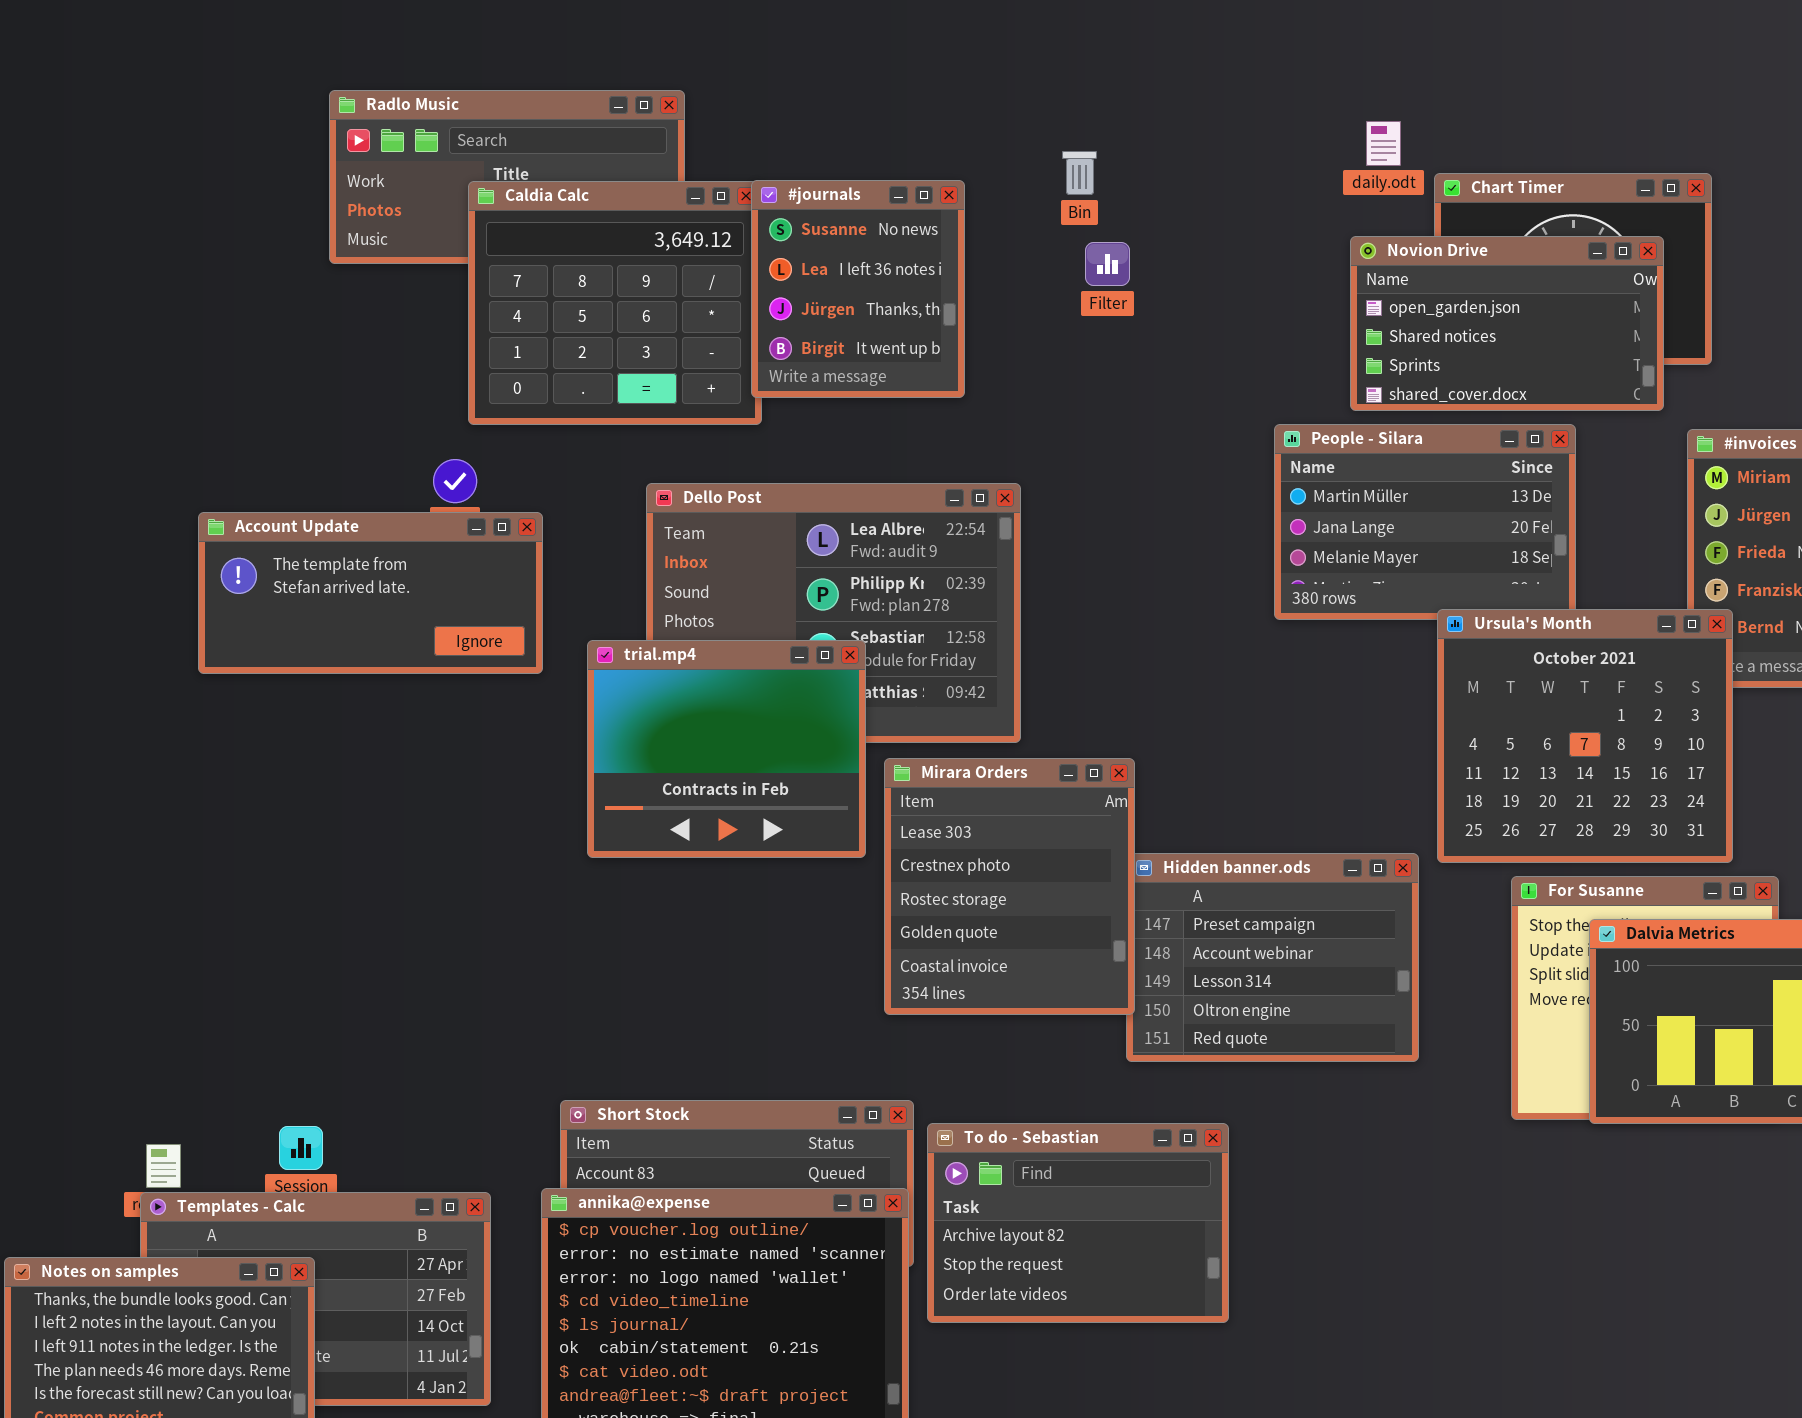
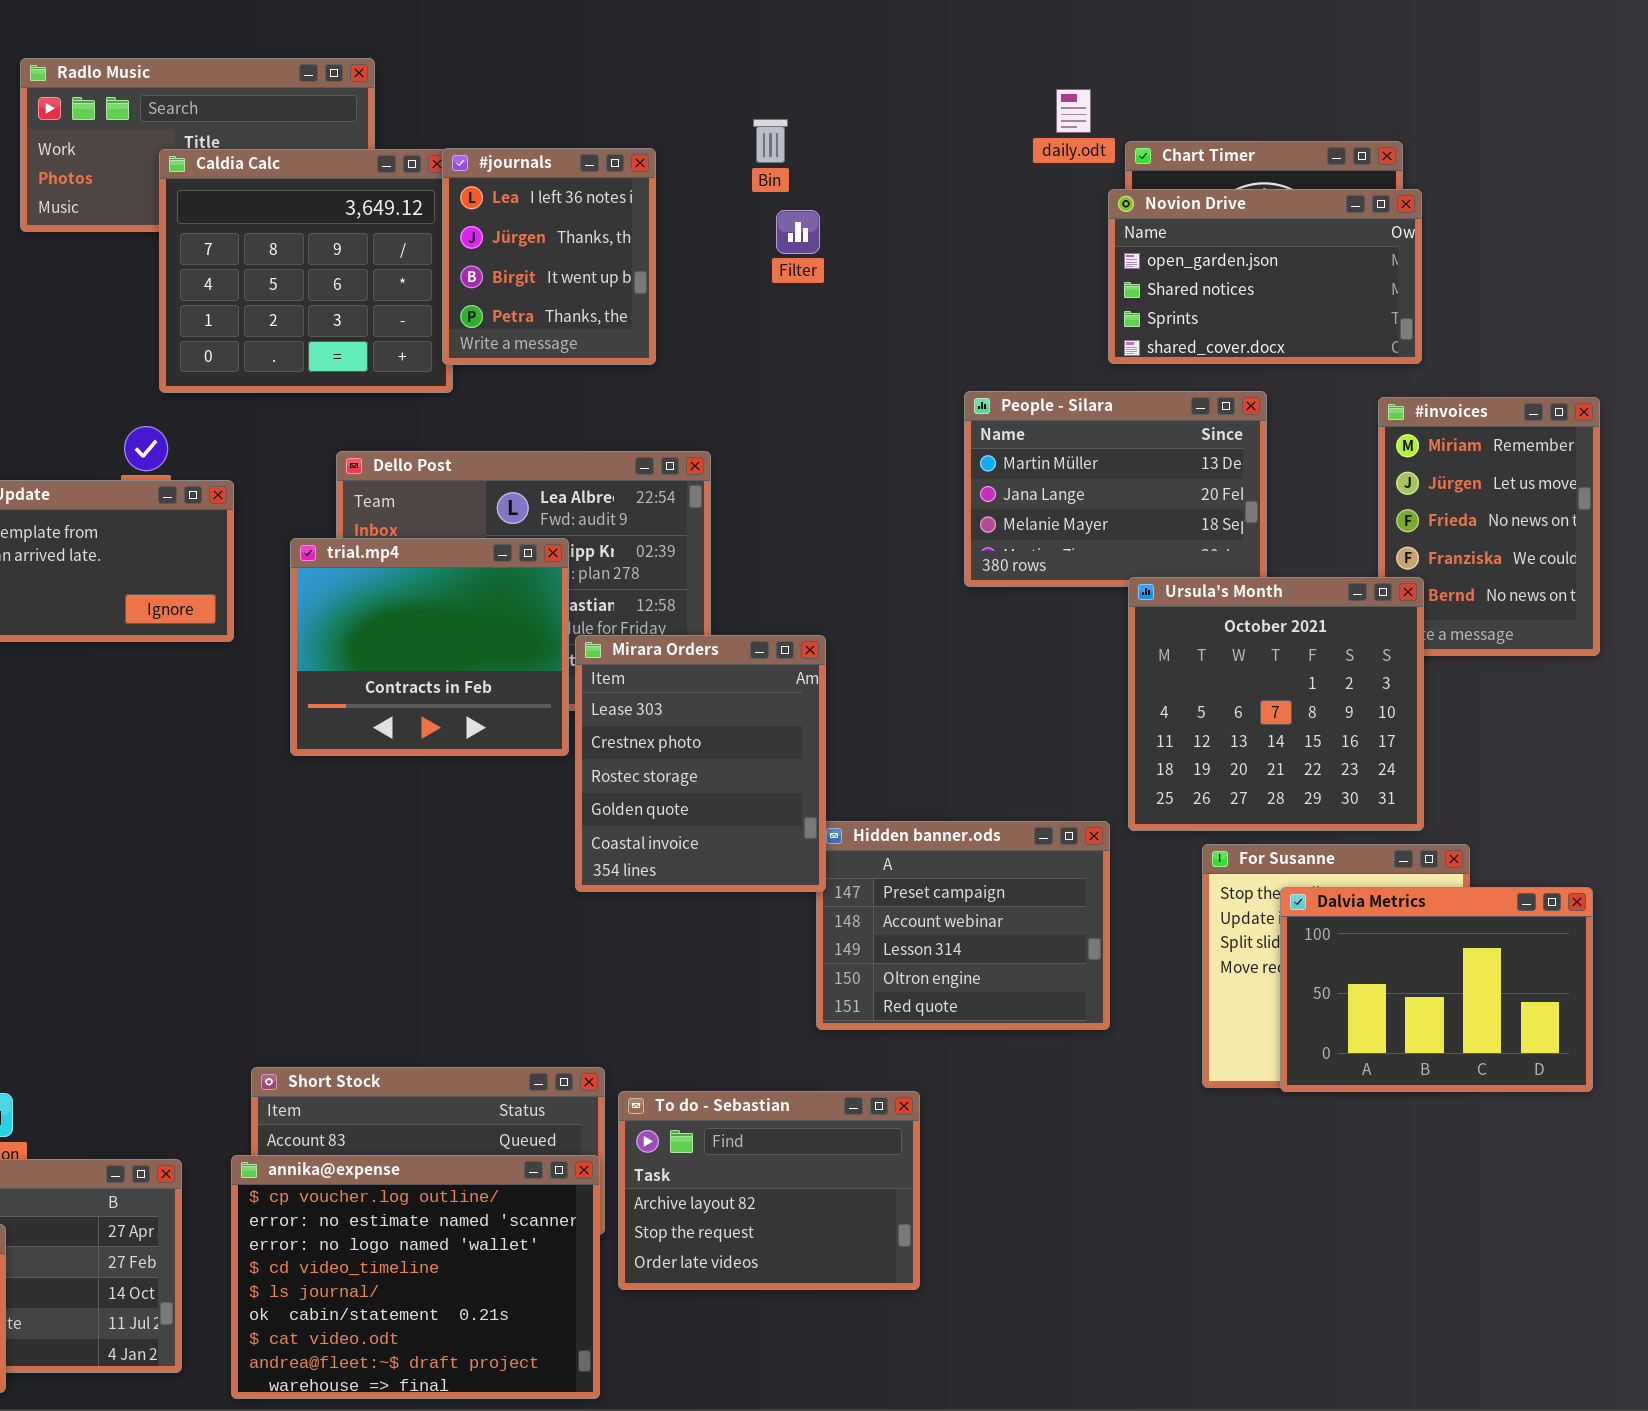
#journals: [751,180,965,398] -> [442,148,656,365], scrolled down 1 row
Novion Drive: [1350,236,1664,411] -> [1108,189,1422,364], moved
trial.mp4: [587,640,866,858] -> [290,538,569,756], moved
Mirara Orders: [884,758,1135,1015] -> [575,635,826,892], moved

